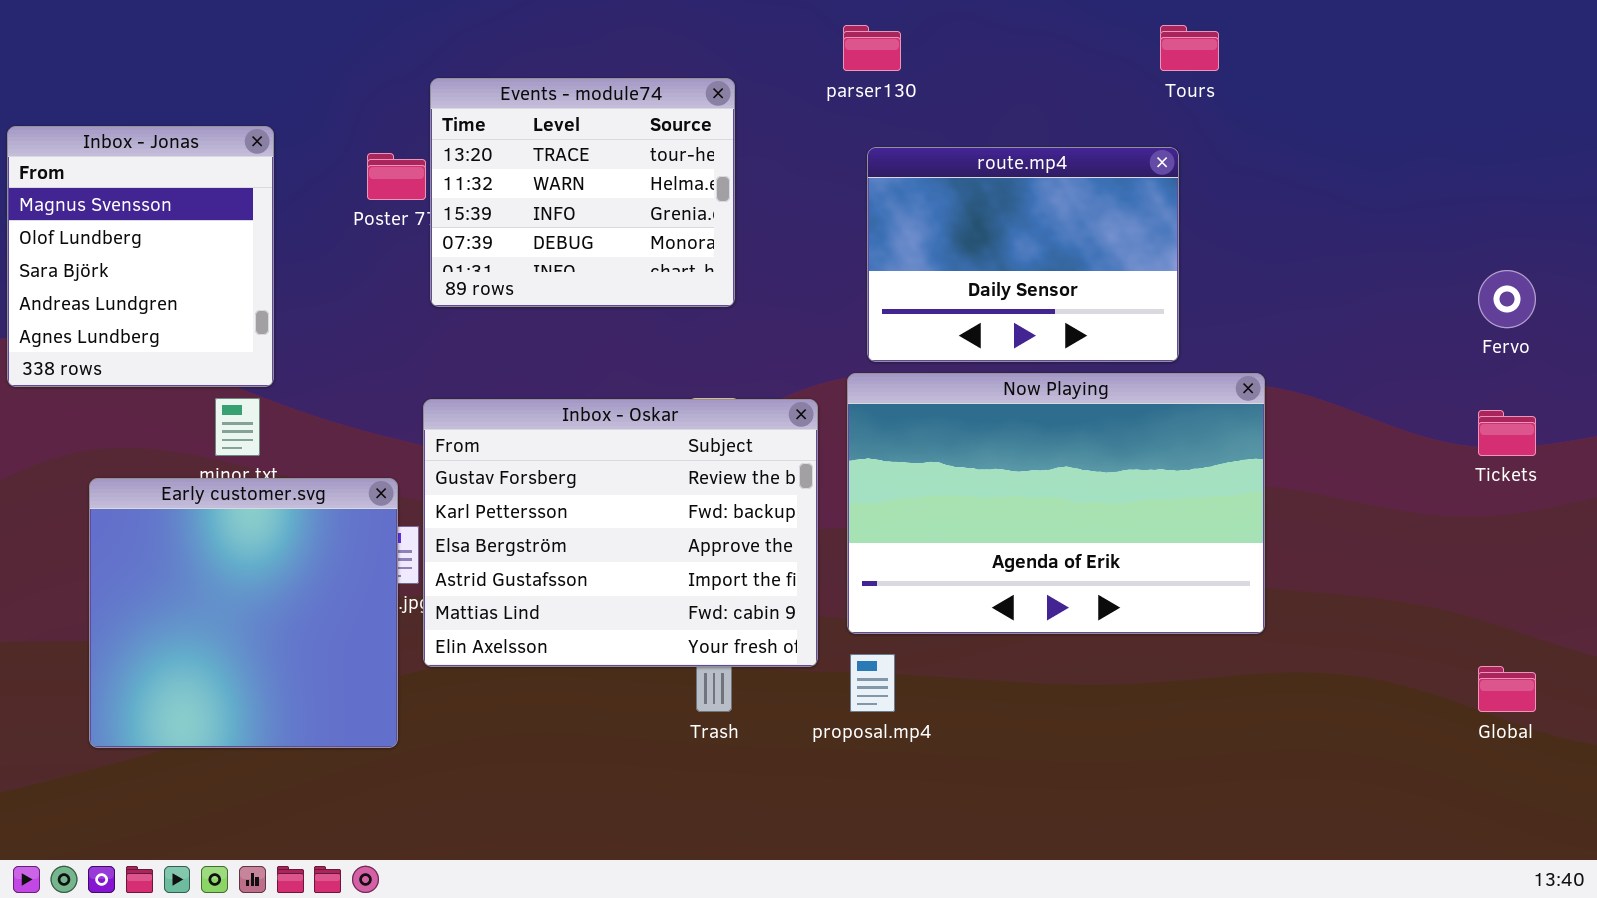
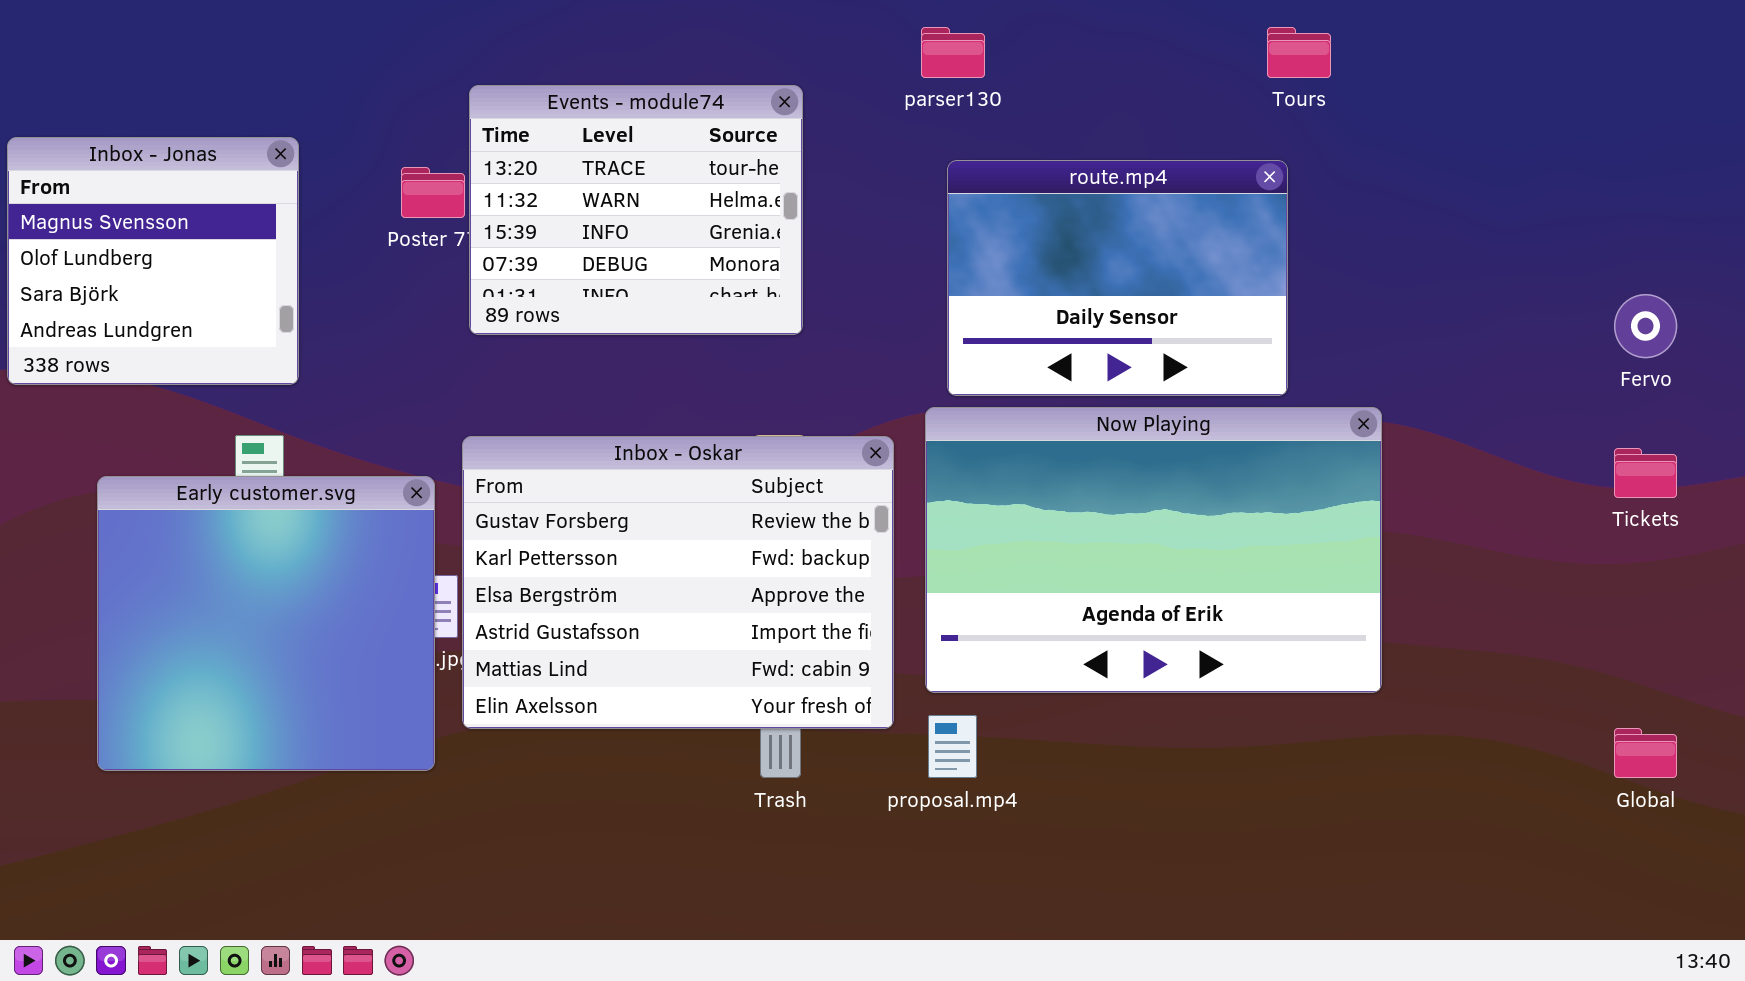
Inbox - Jonas: [7,126,274,387] -> [7,137,299,385], resized
Early customer.svg: [89,478,398,748] -> [97,476,435,771], moved

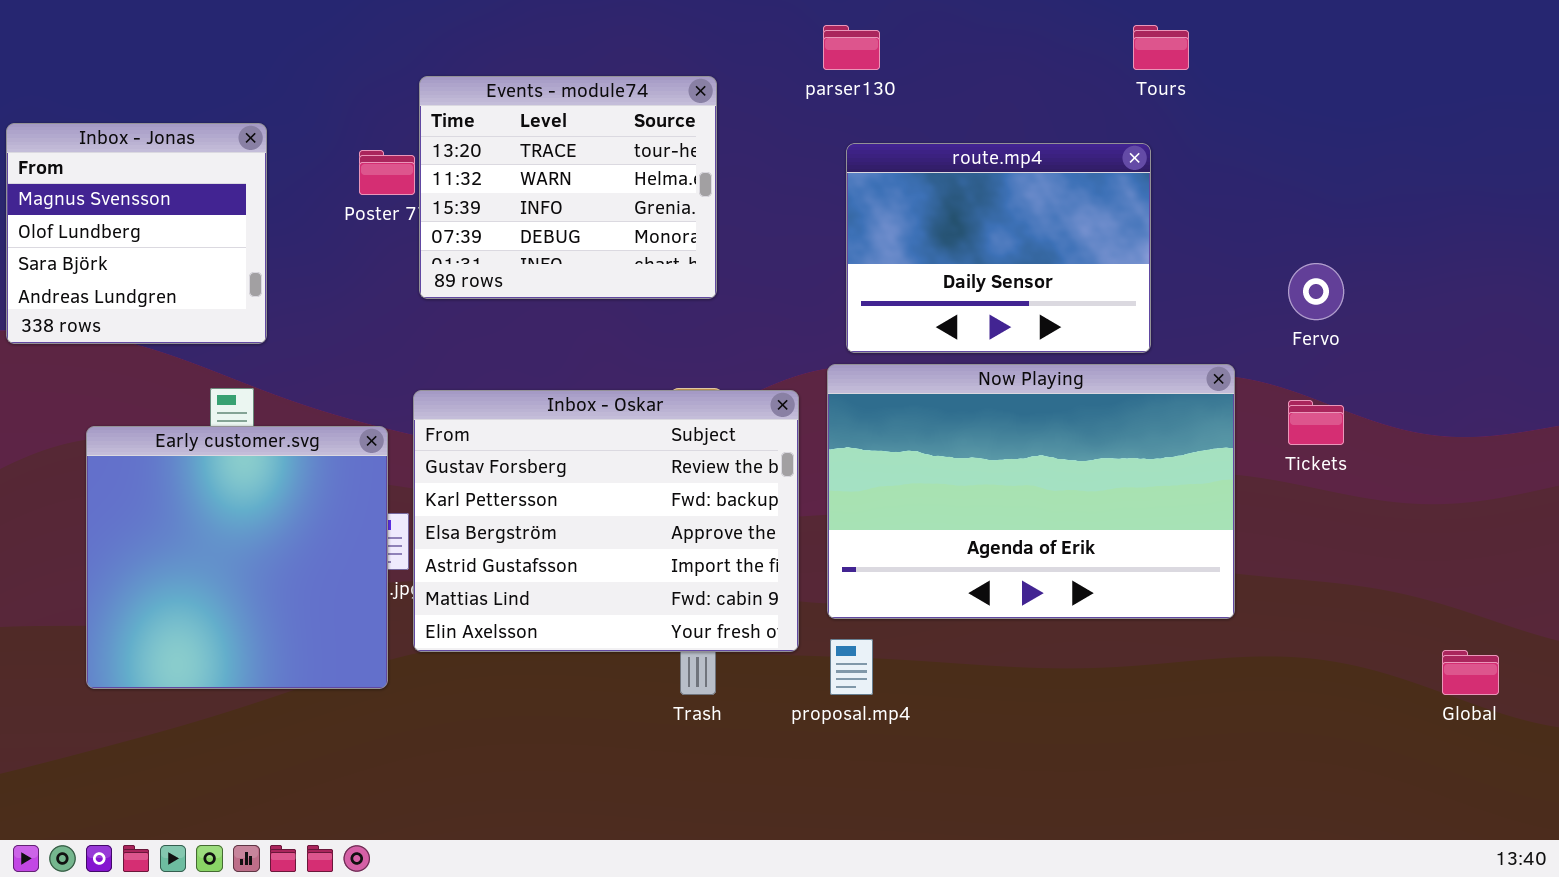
Fervo: [1614,294,1677,358] -> [1288,263,1344,320], moved
Tickets: [1614,448,1677,498] -> [1288,400,1344,445], moved

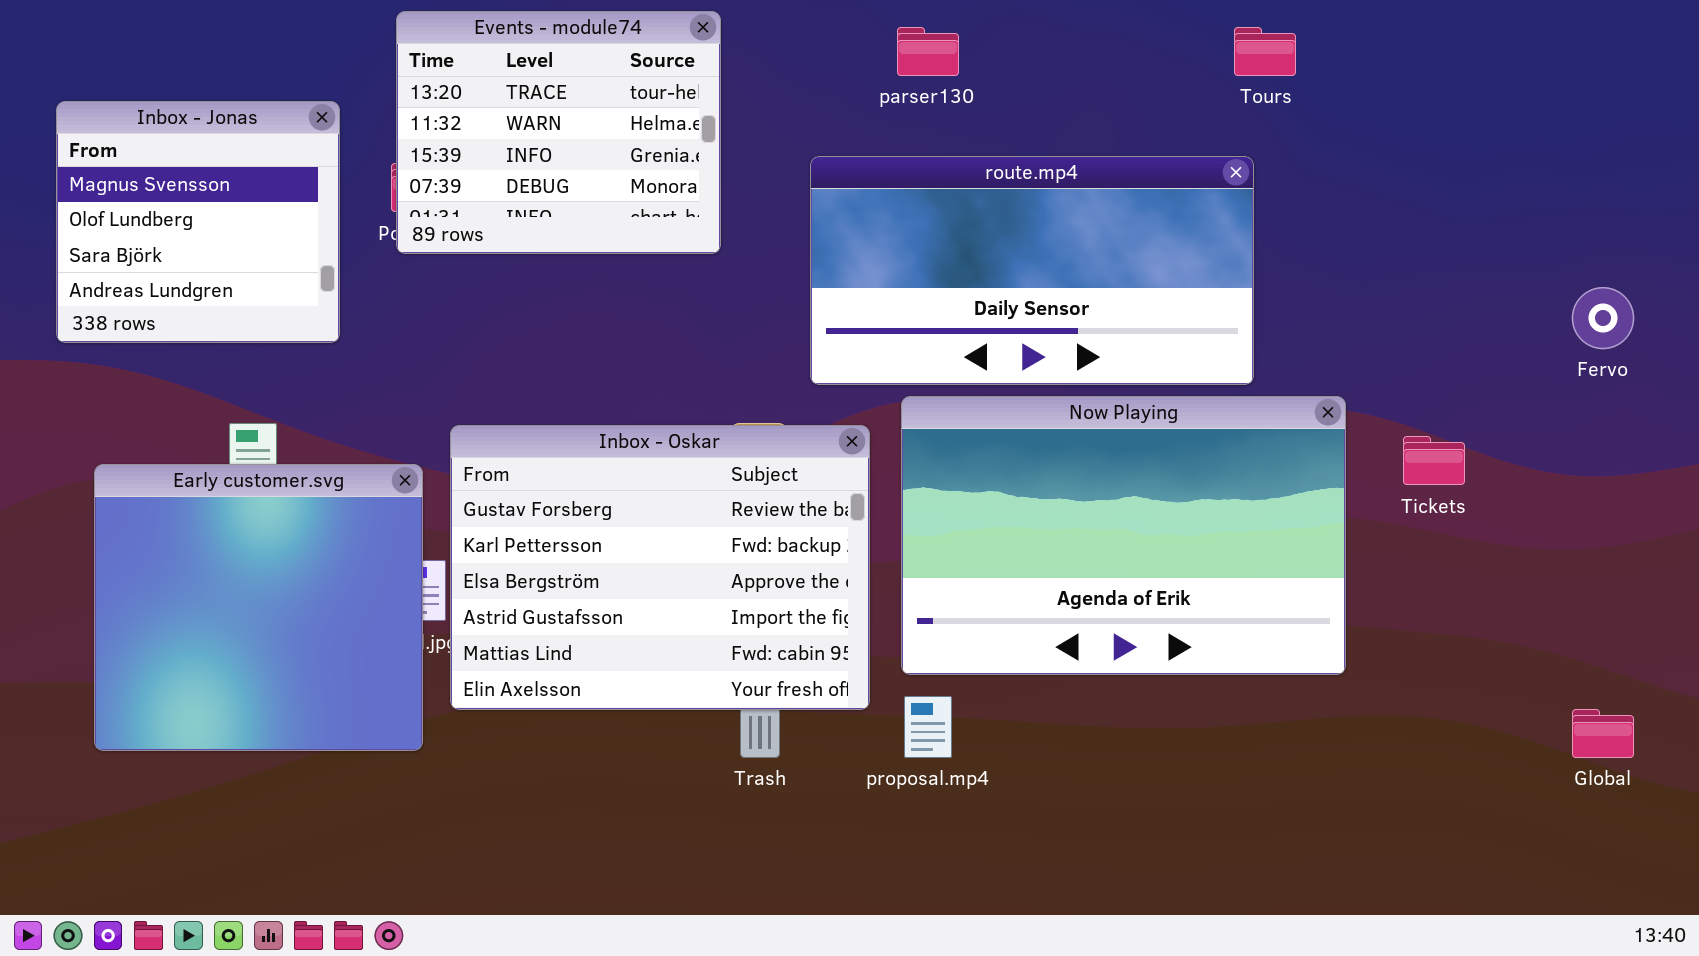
Events - module74: [419,76,717,299] -> [396,11,721,254], moved
Inbox - Jonas: [6,123,267,344] -> [56,101,340,343], moved
route.mp4: [846,143,1151,353] -> [810,156,1254,385], resized
Fervo: [1288,263,1344,320] -> [1572,287,1634,349], moved

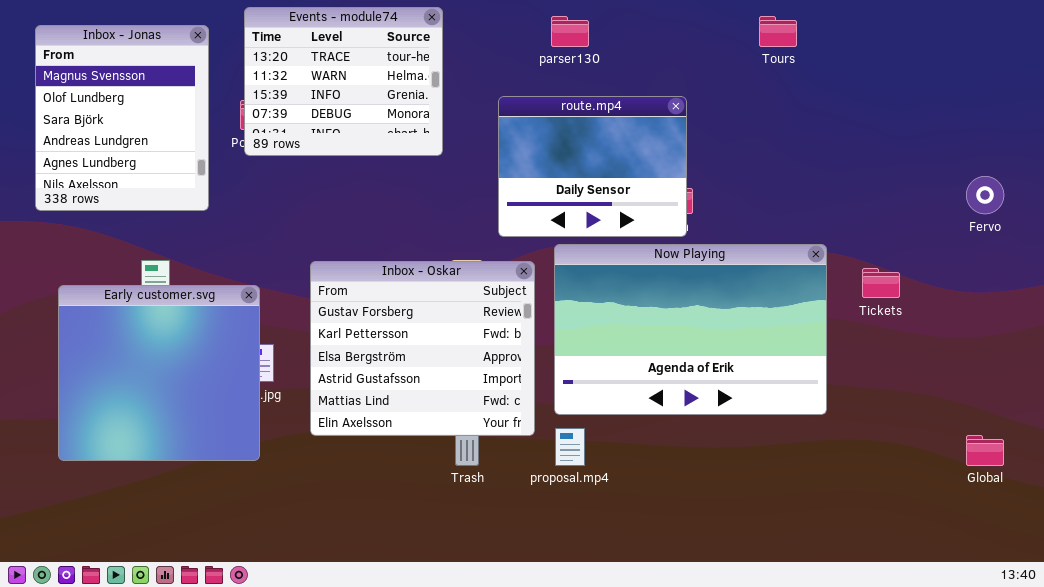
Inbox - Jonas: [56,101,340,343] -> [35,25,209,211], resized
route.mp4: [810,156,1254,385] -> [498,96,687,237], resized
Inbox - Oskar: [450,425,870,710] -> [310,261,535,436], resized

